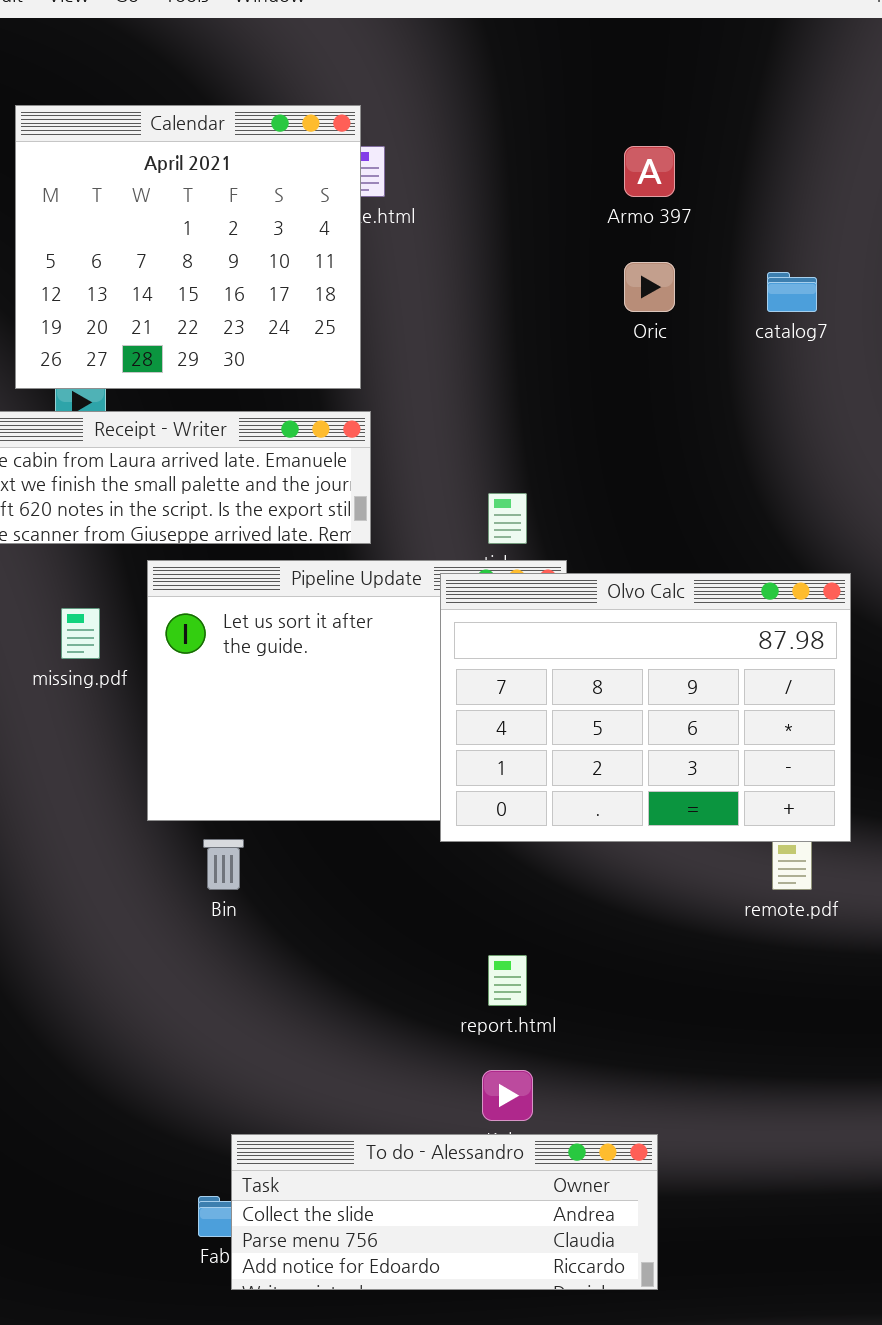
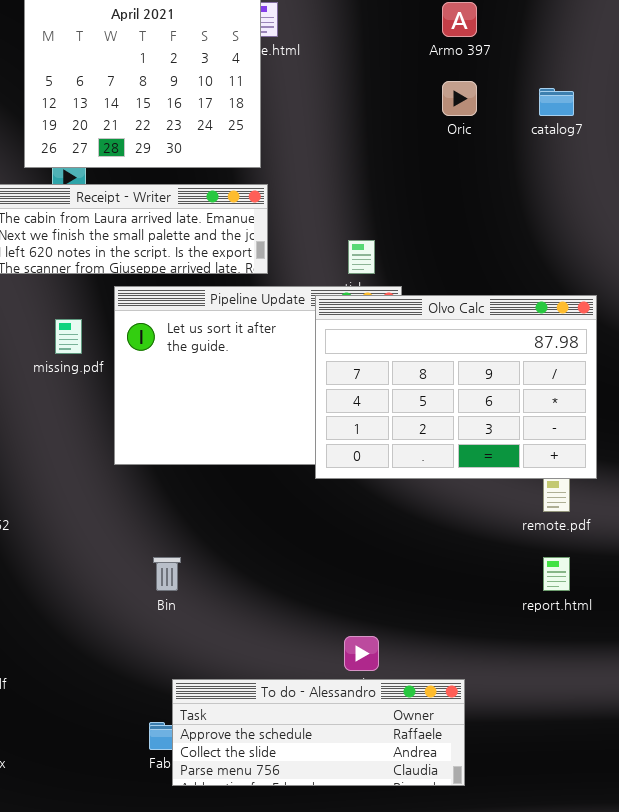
Bin: [203,839,244,890] -> [153,557,181,591], moved
report.html: [488,955,527,1006] -> [543,557,570,591], moved
To do - Alessandro: [231,1134,658,1290] -> [172,679,465,786], scrolled up 1 row

